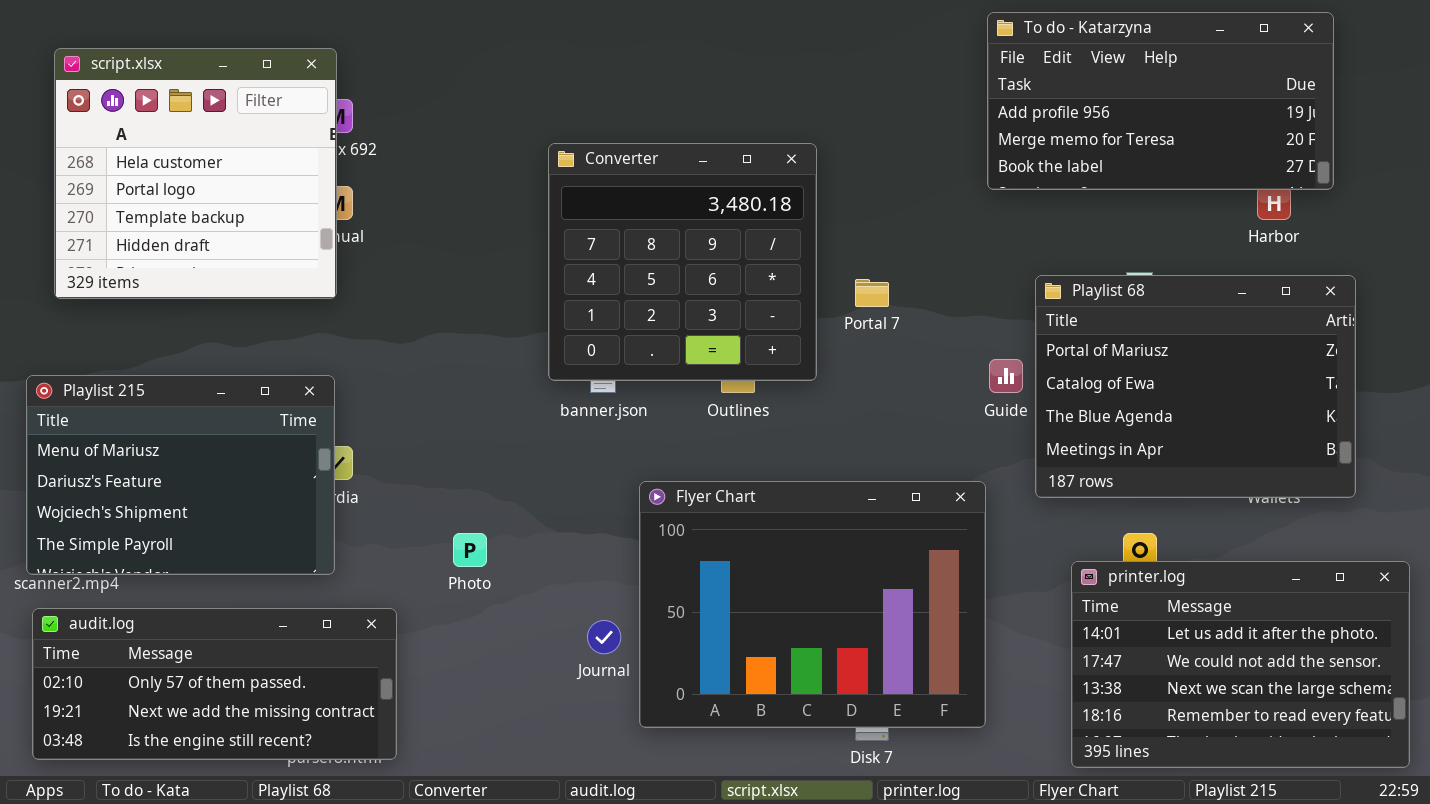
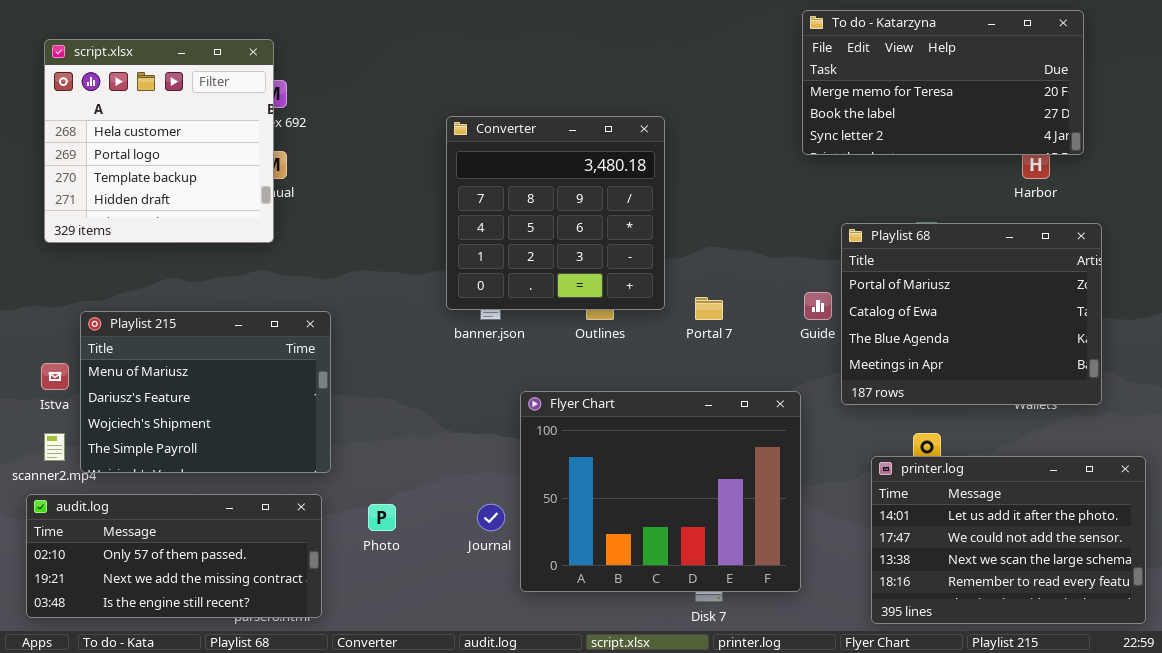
To do - Katarzyna: [987,12,1334,190] -> [802,10,1084,155], scrolled down 1 row
Portal 7: [855,279,889,307] -> [695,297,723,320], moved
Playlist 215: [26,375,335,575] -> [80,311,331,473], moved
Photo: [453,533,487,567] -> [368,504,396,531], moved

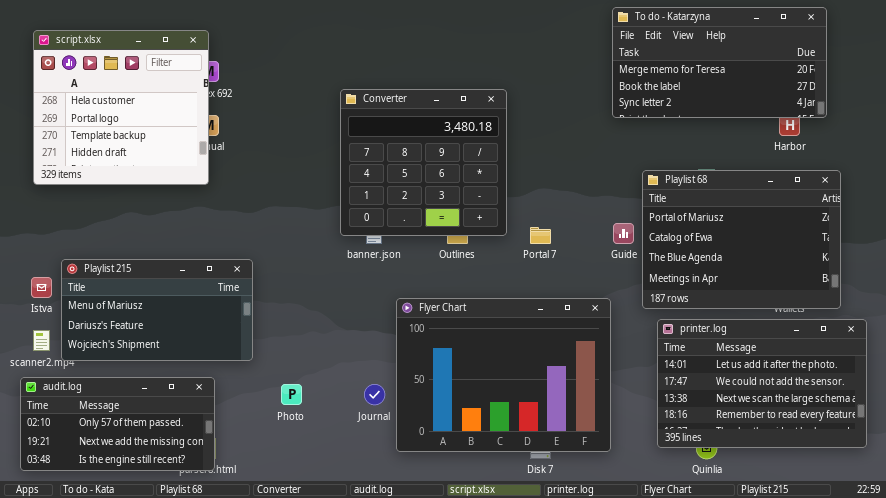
Playlist 215: [80,311,331,473] -> [61,259,253,361], resized
printer.log: [871,456,1146,624] -> [657,319,867,448], moved
audit.log: [26,494,322,618] -> [20,377,215,471], resized

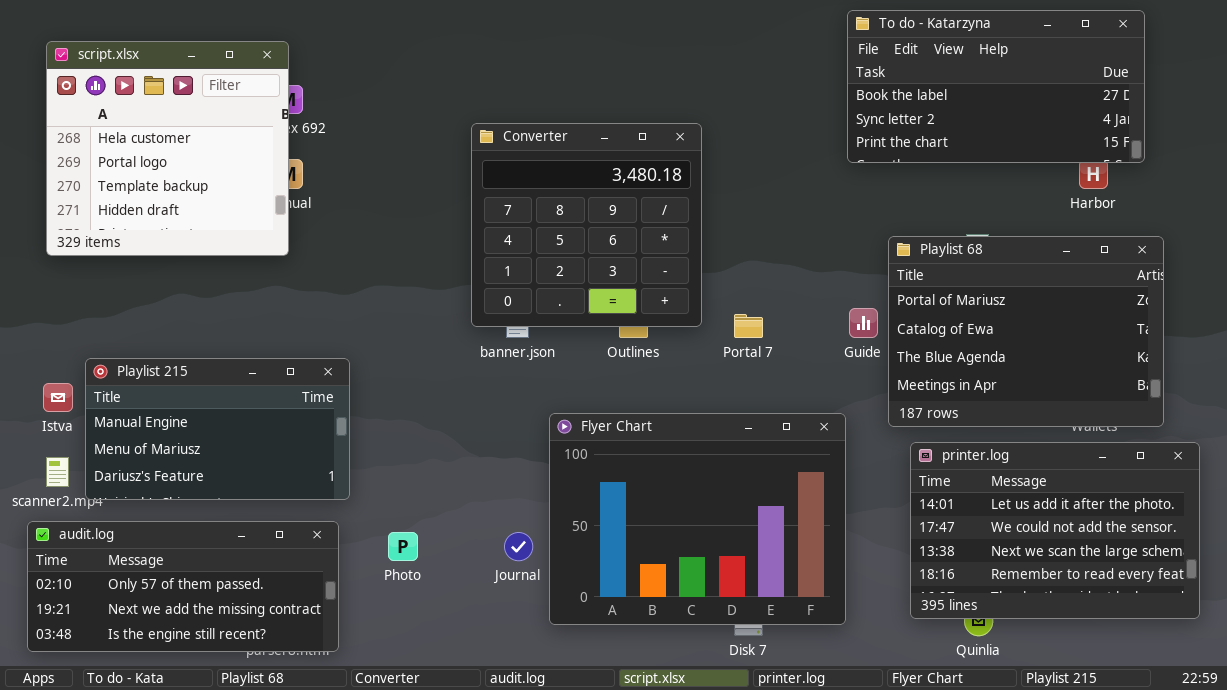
To do - Katarzyna: [612,7,827,118] -> [847,10,1145,163], scrolled down 1 row
Playlist 215: [61,259,253,361] -> [85,358,350,500], scrolled up 1 row
audit.log: [20,377,215,471] -> [27,521,339,652], resized

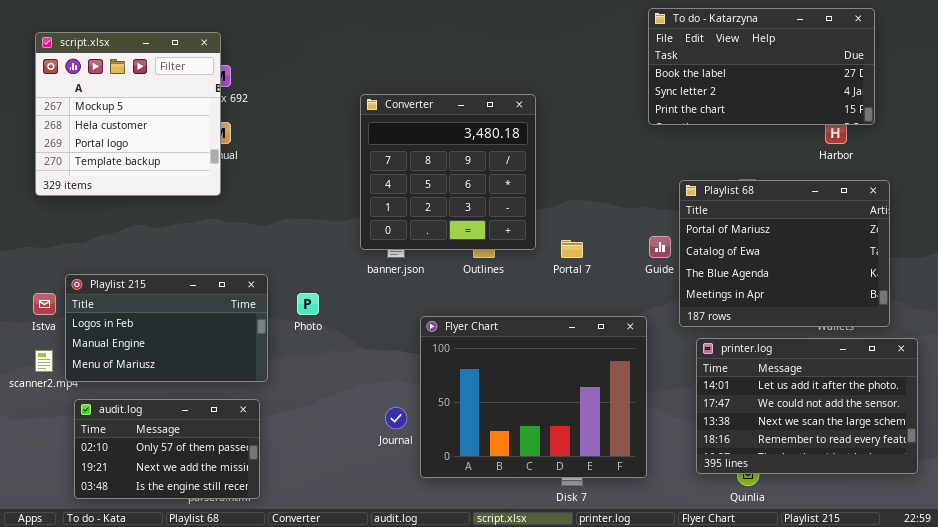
script.xlsx: [46,41,289,256] -> [35,32,221,196], scrolled up 1 row
Playlist 215: [85,358,350,500] -> [65,274,268,382], scrolled up 1 row
audit.log: [27,521,339,652] -> [74,399,260,499], resized
Photo: [388,532,418,561] -> [297,293,319,315], moved

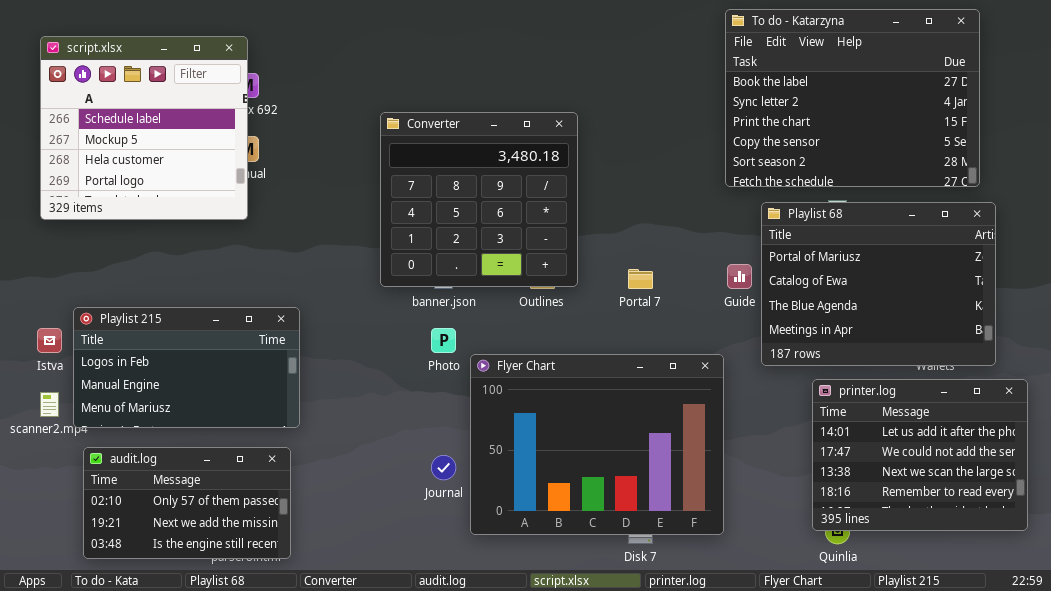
To do - Katarzyna: [648,8,875,125] -> [725,9,980,187], resized
script.xlsx: [35,32,221,196] -> [40,36,248,220], scrolled up 1 row
Converter: [360,94,536,250] -> [380,112,578,287], moved
Photo: [297,293,319,315] -> [431,328,456,353], moved
printer.log: [696,338,918,474] -> [812,379,1028,531], resized

